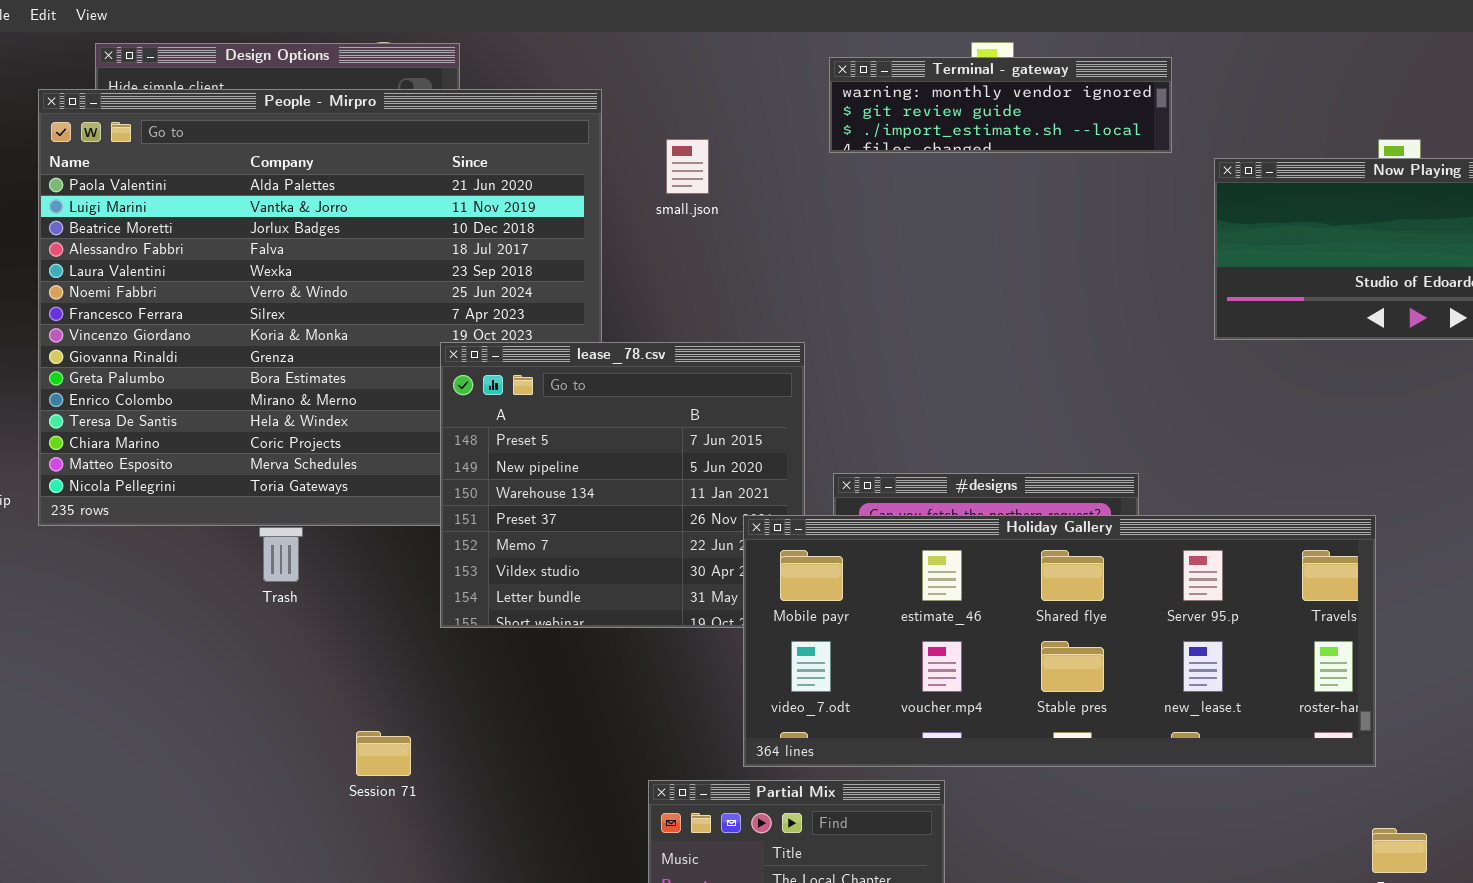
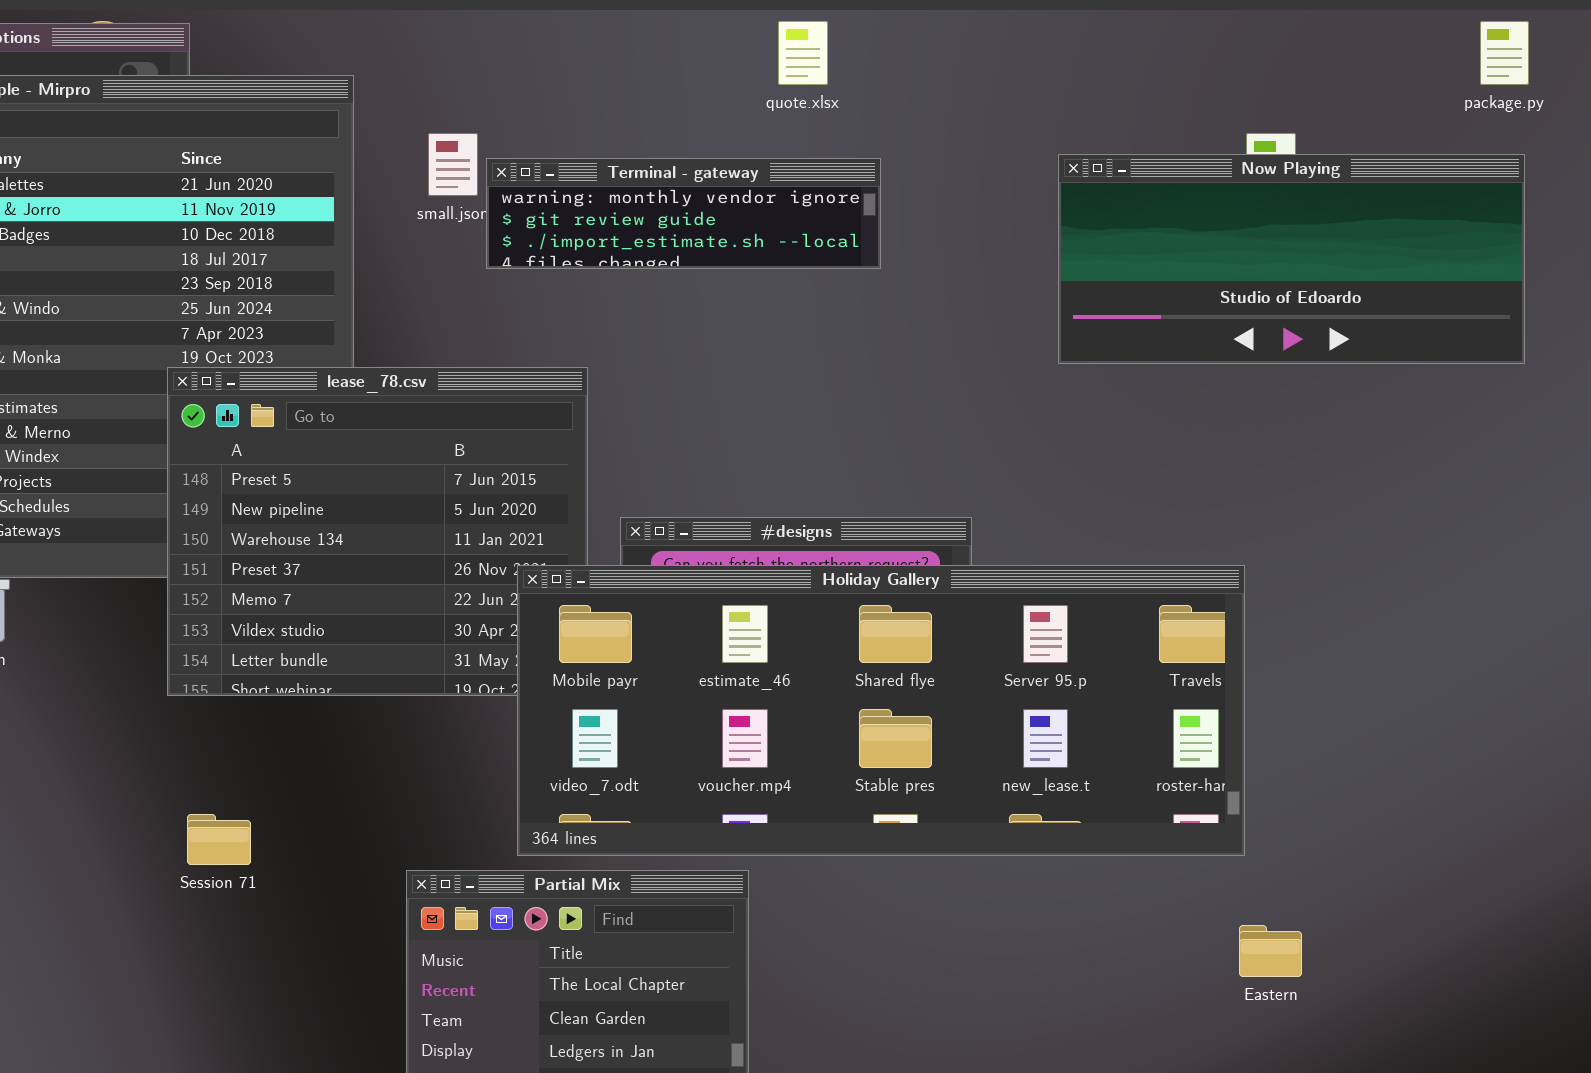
Terminal - gateway: [829,57,1172,153] -> [486,158,881,269], moved
Session 71: [356,731,411,776] -> [187,814,251,865], moved

